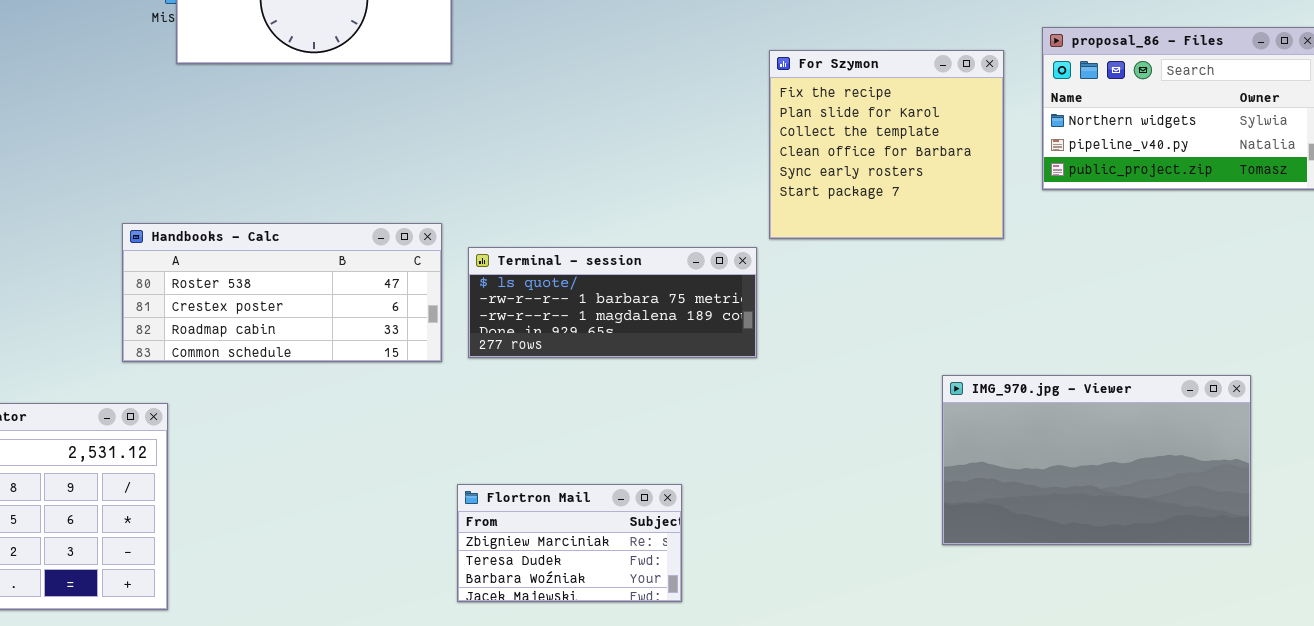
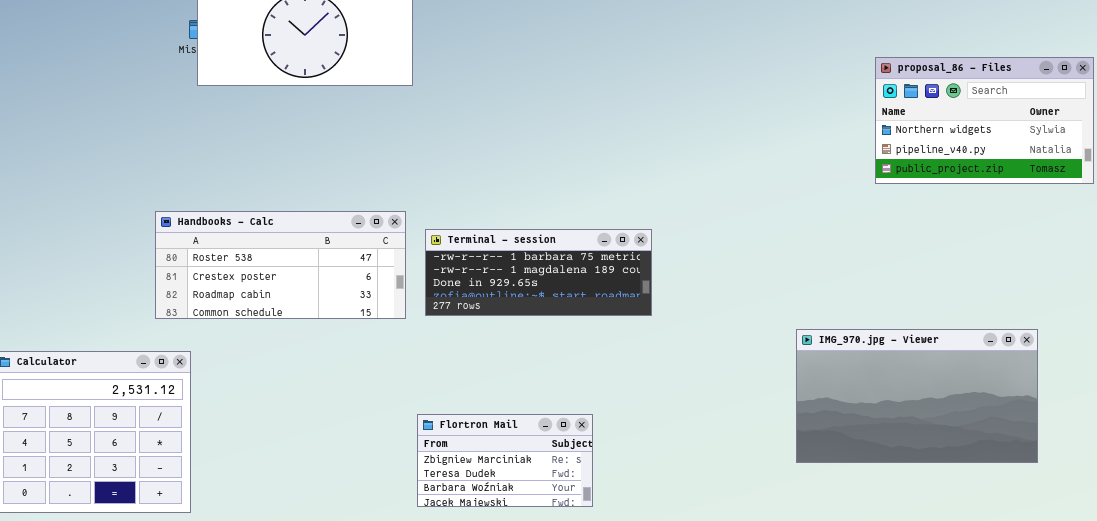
For Szymon: [769,50,1004,239] -> none, closed
Terminal - session: [468,247,757,358] -> [425,229,652,316], scrolled down 1 row

